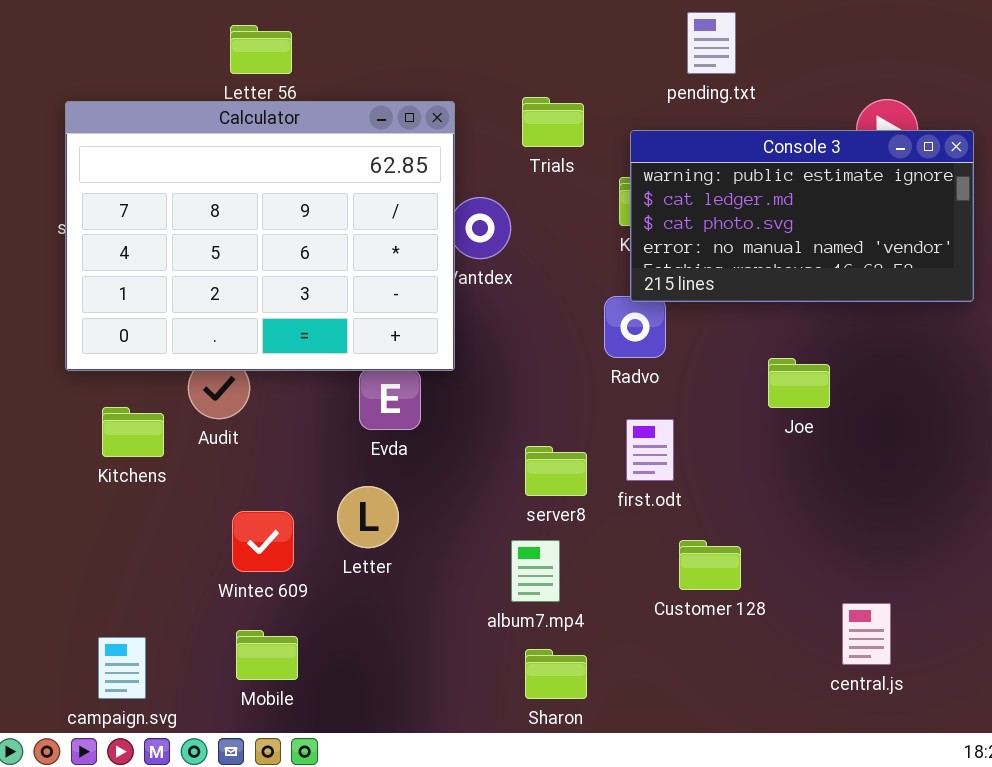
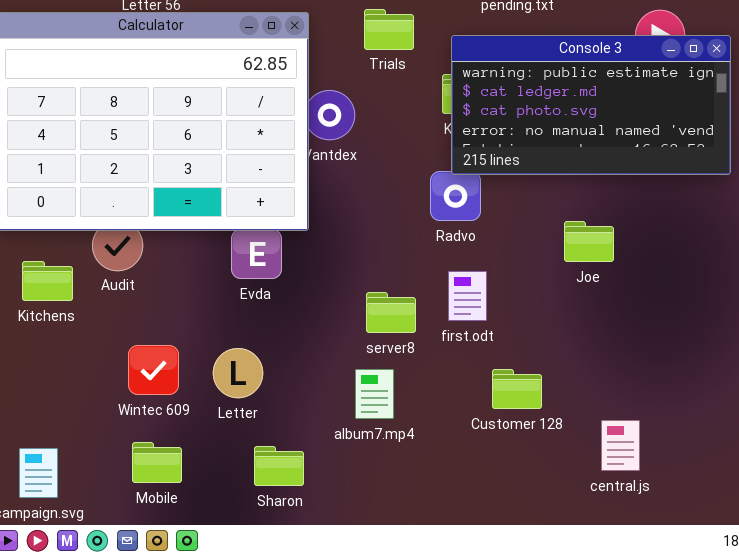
Letter: [337,486,399,548] -> [213,348,263,398], moved
central.js: [842,603,891,665] -> [601,420,640,471], moved
Sharon: [525,649,587,699] -> [254,446,304,486], moved

